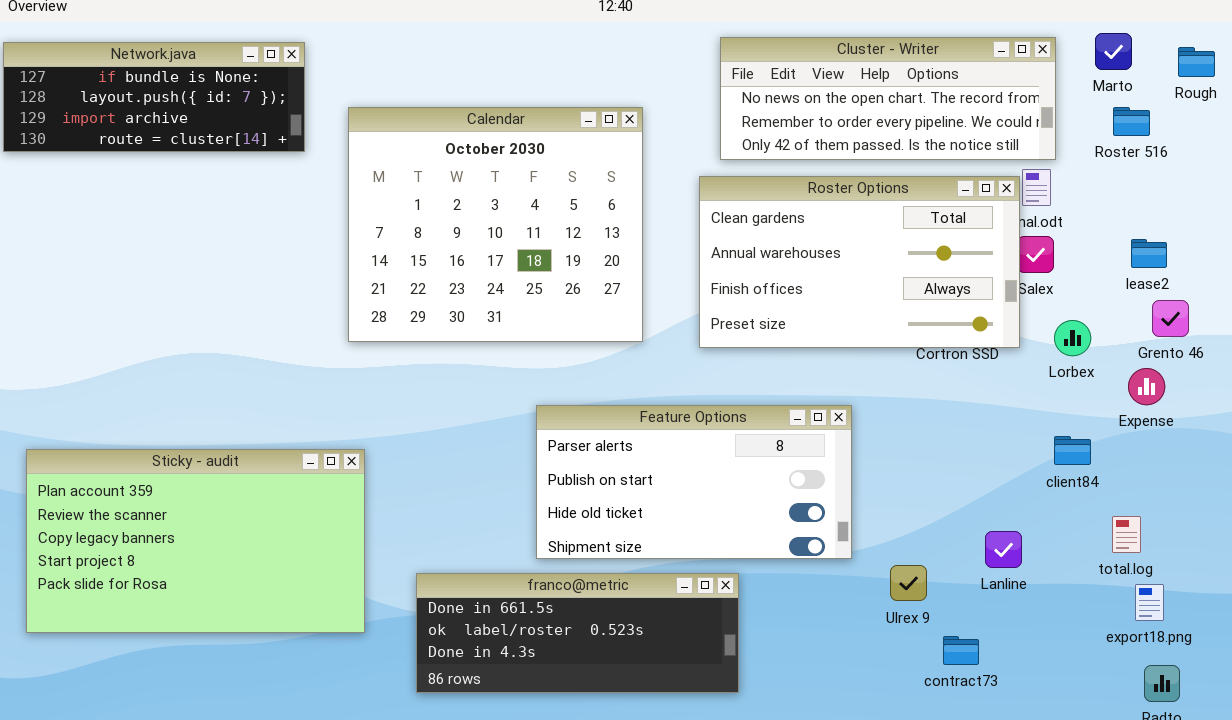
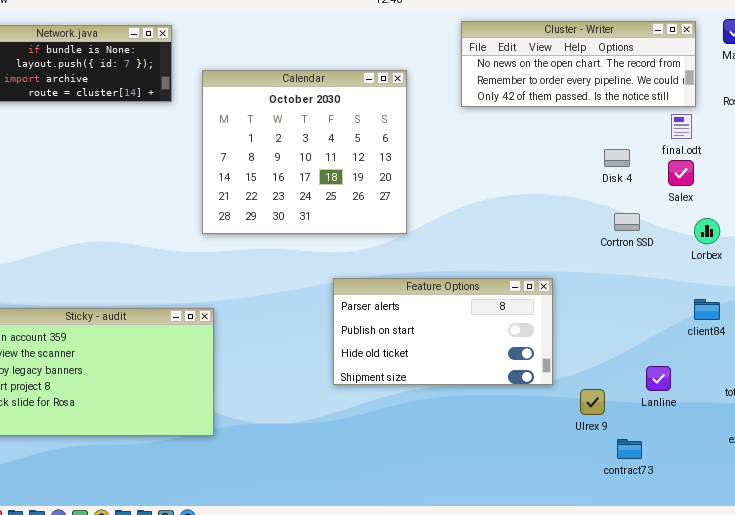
Roster Options: [699,176,1020,348] -> none, closed
franco@metric: [416,573,739,693] -> none, closed

